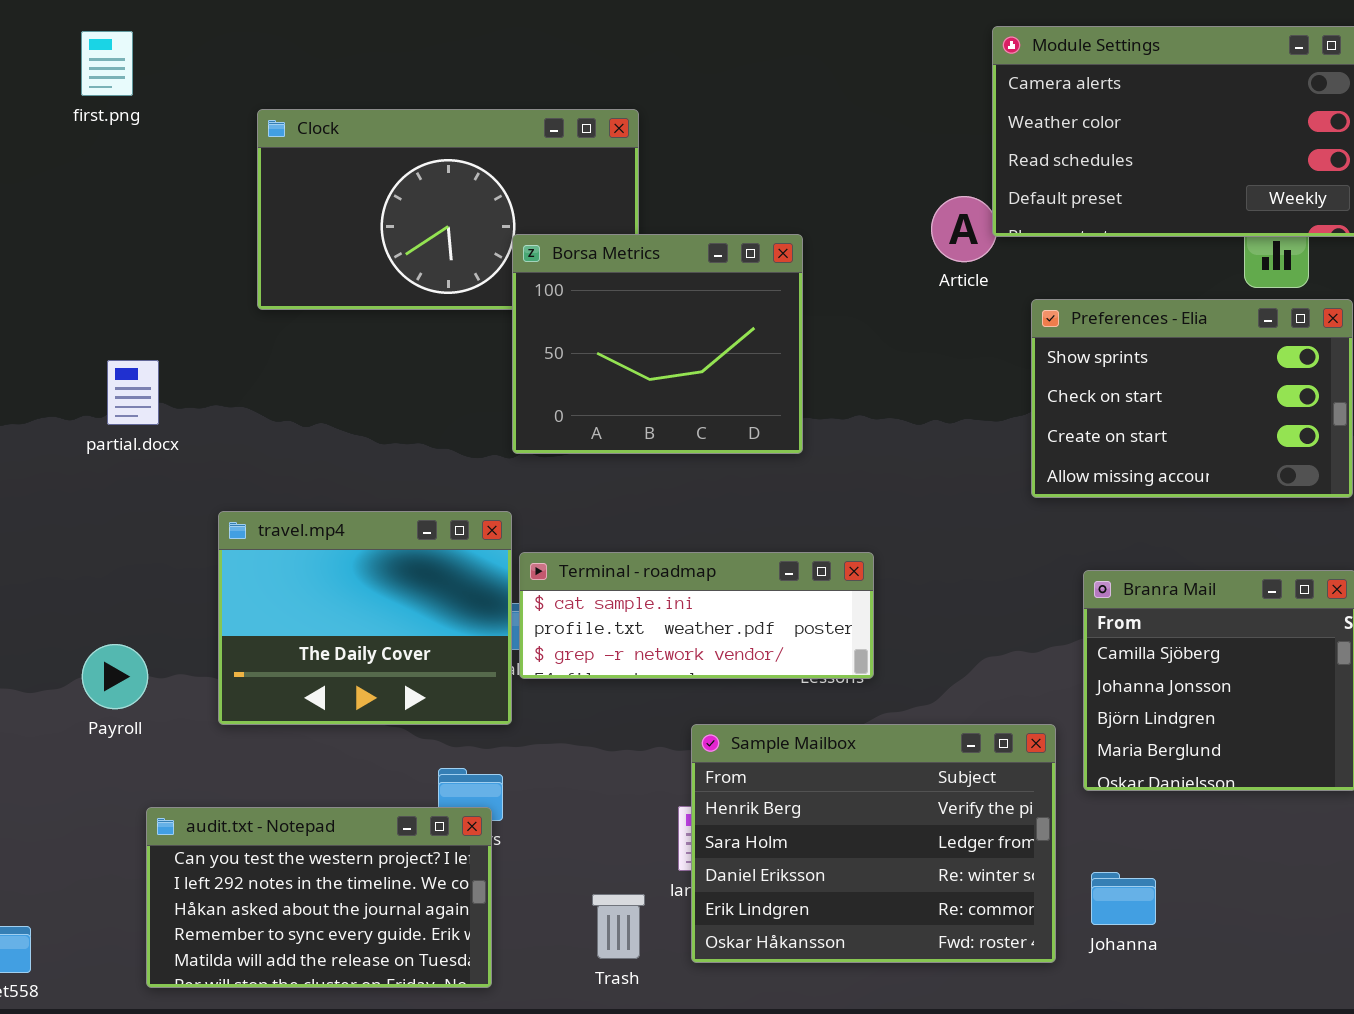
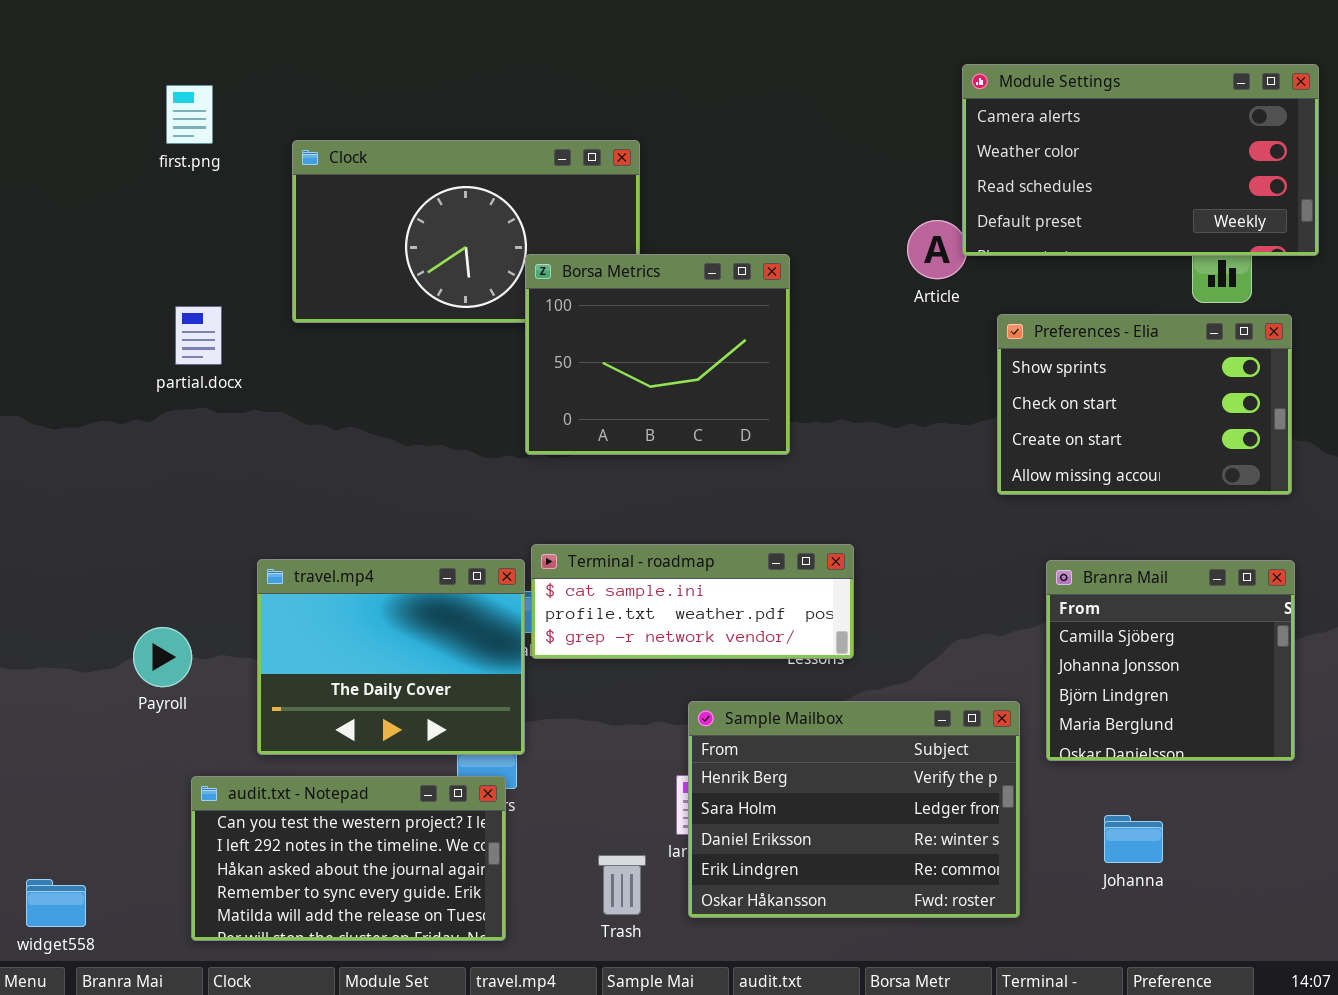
first.png: [81,31,133,96] -> [166,85,213,144], moved
partial.docx: [107,360,159,425] -> [175,306,222,365], moved
travel.mp4: [218,511,512,725] -> [257,559,525,755], moved
Johanna: [1091,872,1156,925] -> [1104,815,1163,863], moved

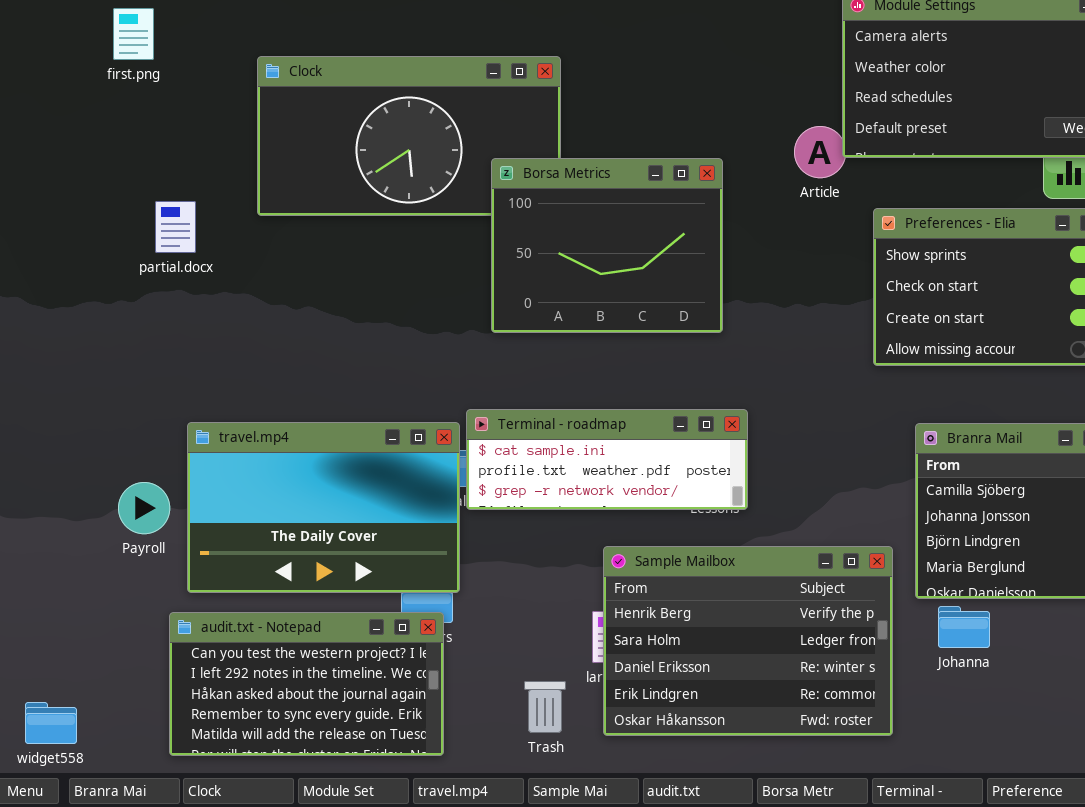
first.png: [166,85,213,144] -> [113,8,154,60], moved
Borsa Metrics: [525,254,790,455] -> [491,158,723,333], moved
travel.mp4: [257,559,525,755] -> [187,422,460,593], resized
Johanna: [1104,815,1163,863] -> [938,606,990,648], moved

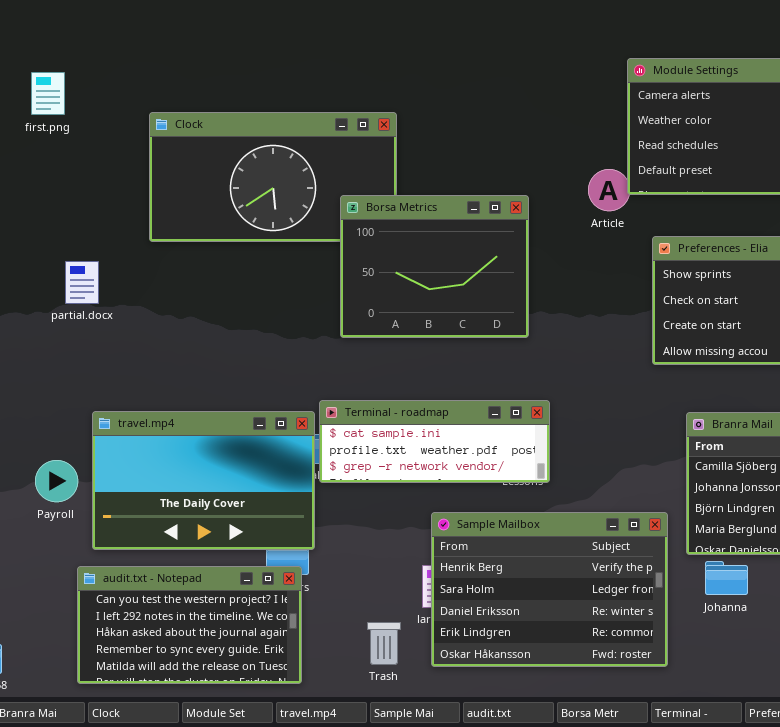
partial.docx: [155,201,196,253] -> [65,261,99,304], moved

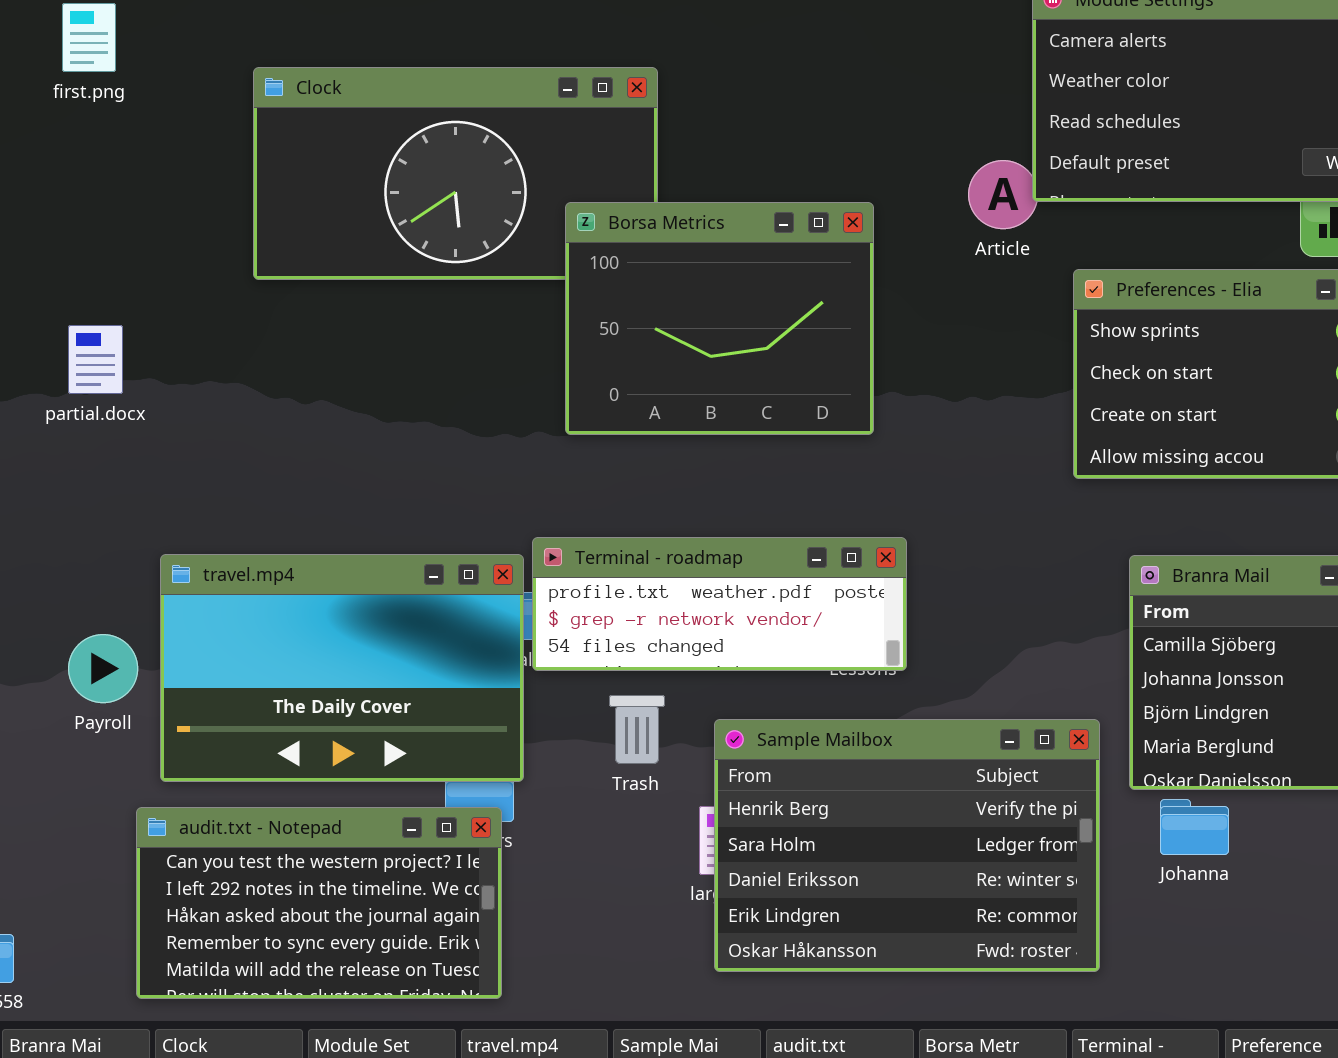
partial.docx: [65,261,99,304] -> [68,325,123,394], moved
Terminal - roadmap: [319,400,550,483] -> [532,537,907,671], scrolled down 1 row
Trash: [367,622,401,665] -> [609,695,665,764], moved

